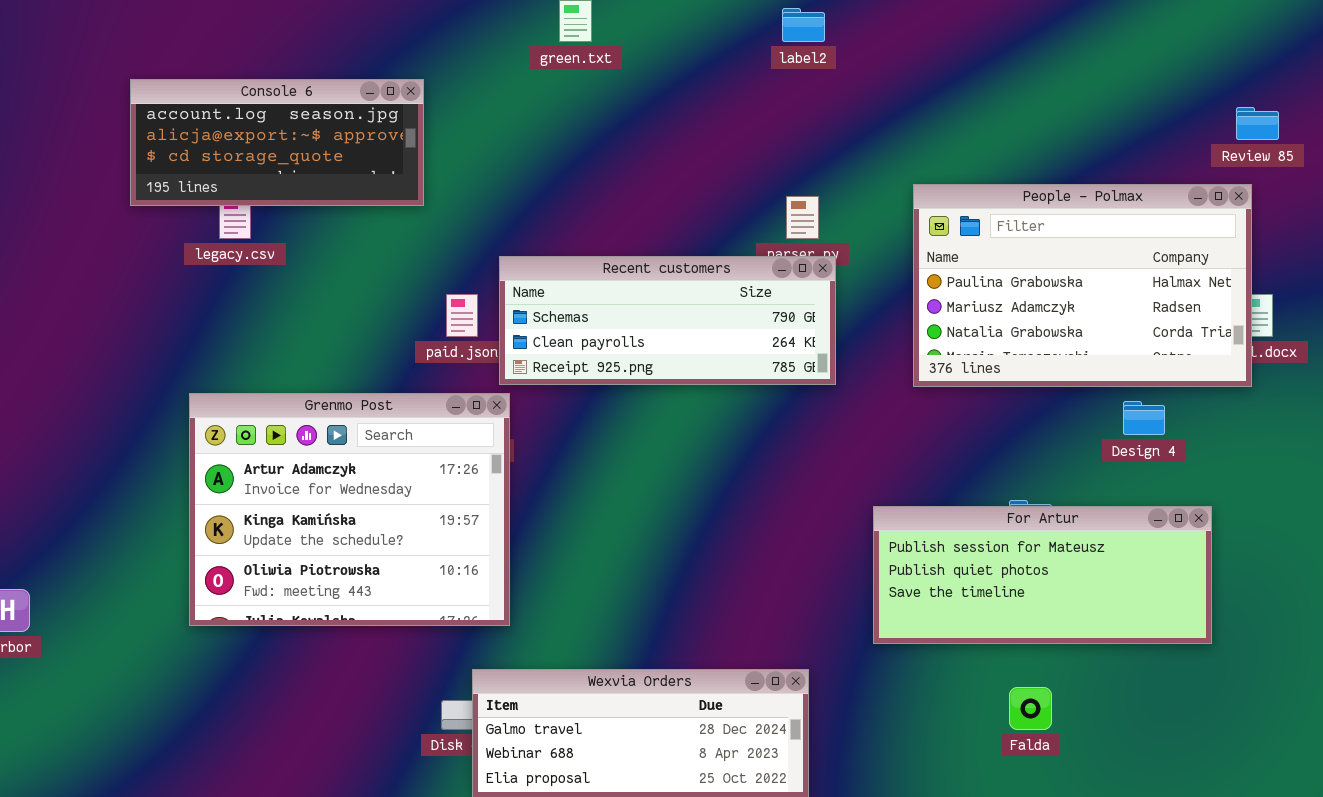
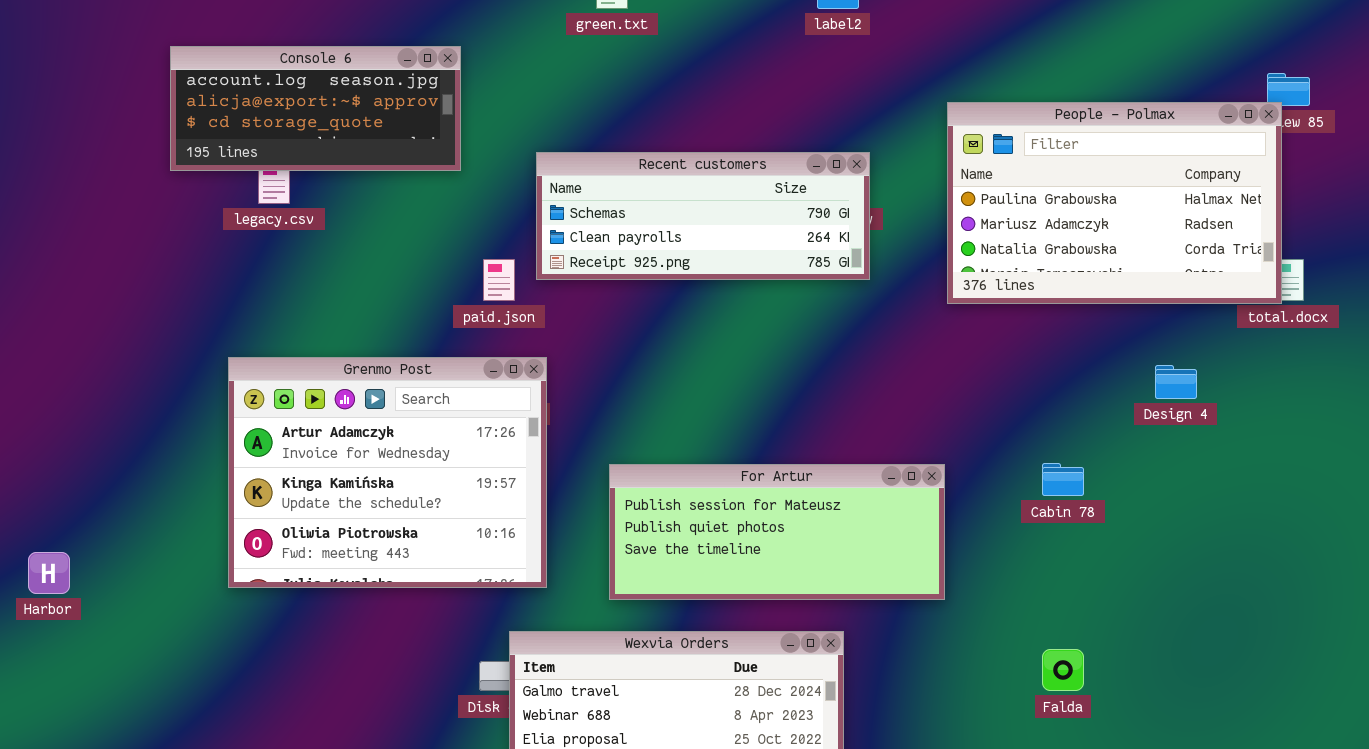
People - Polmax: [913,184,1252,387] -> [947,102,1282,304], moved
Recent customers: [499,256,836,385] -> [536,152,870,280], moved
For Artur: [873,506,1212,644] -> [609,464,945,600], moved

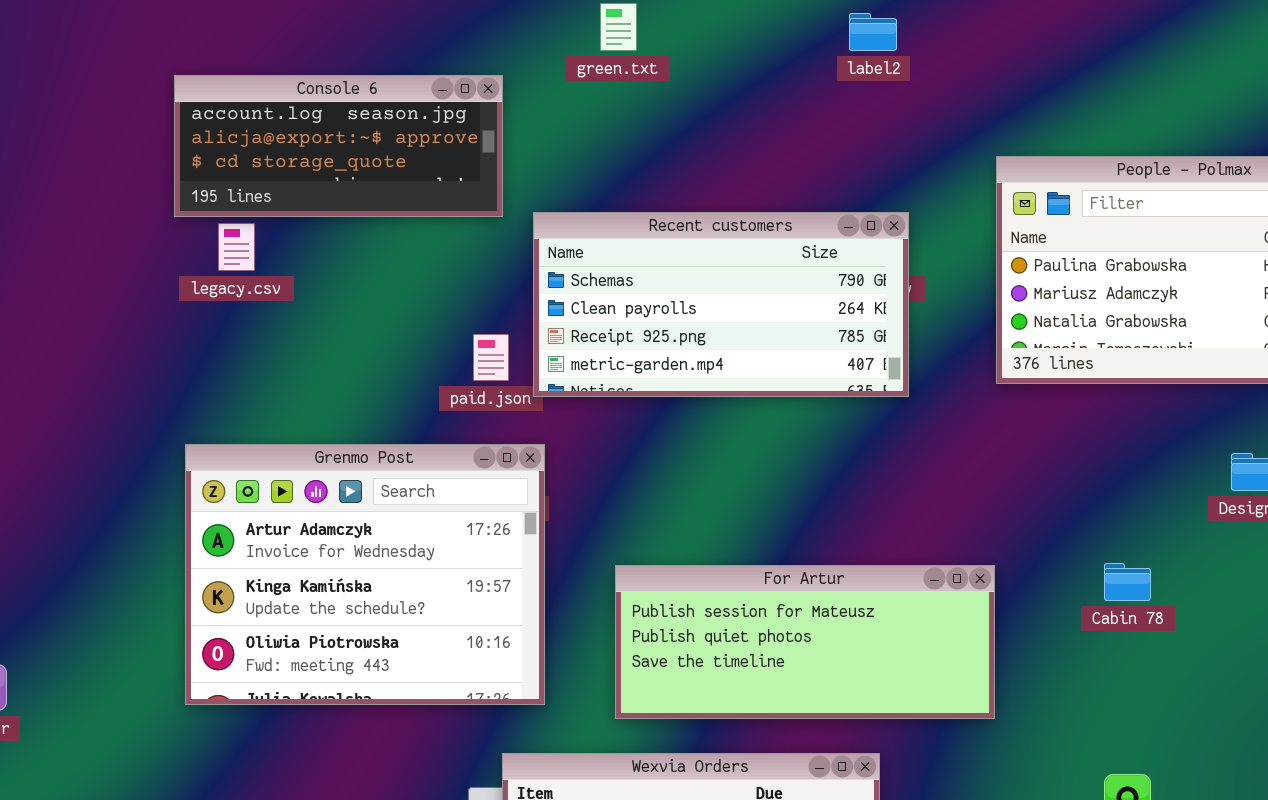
Console 6: [170,46,461,171] -> [174,75,503,217], moved
Recent customers: [536,152,870,280] -> [533,212,909,397], resized

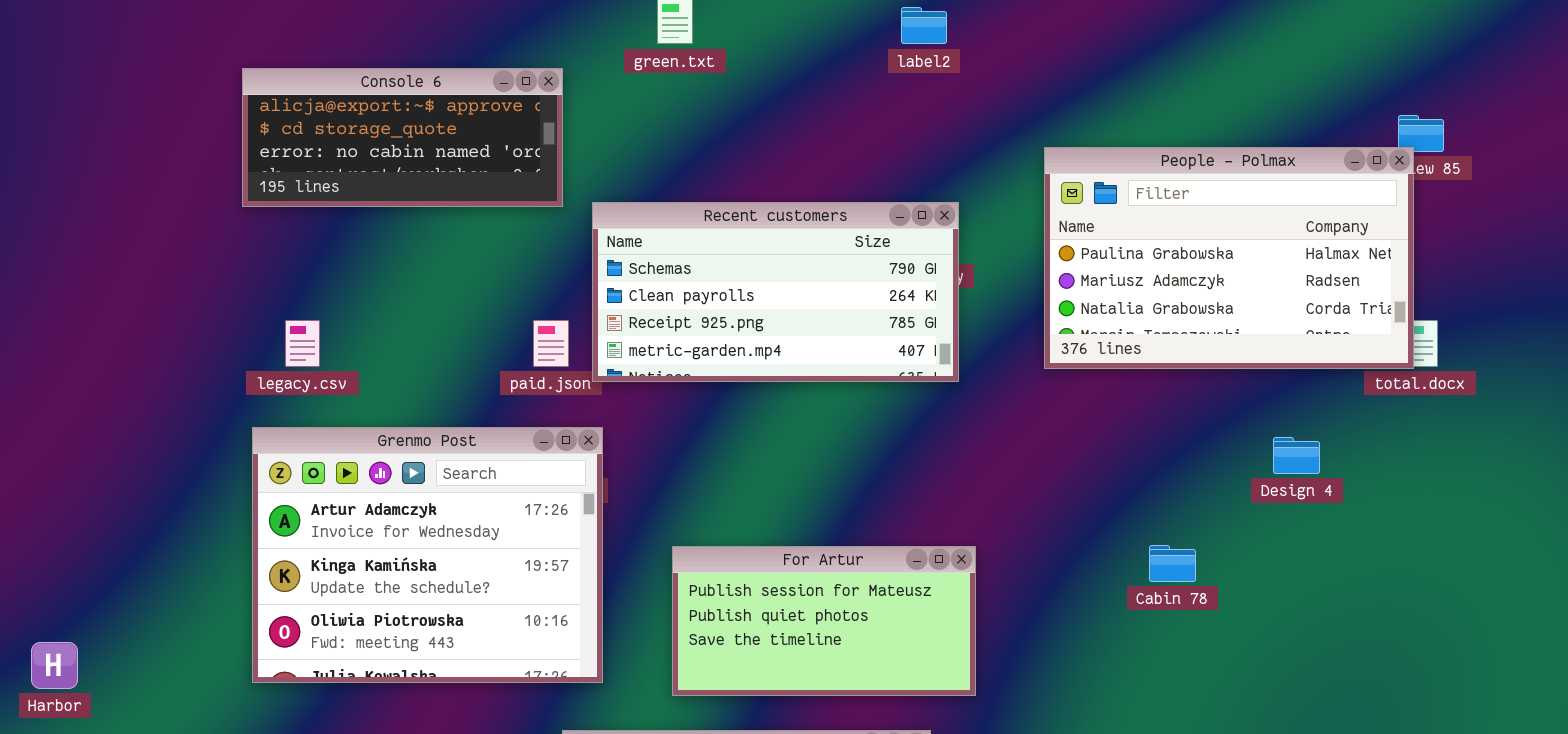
Console 6: [174,75,503,217] -> [242,68,563,207], scrolled down 1 row
legacy.csv: [218,223,255,271] -> [285,320,320,367], moved
For Artur: [615,565,995,719] -> [672,546,976,696], resized

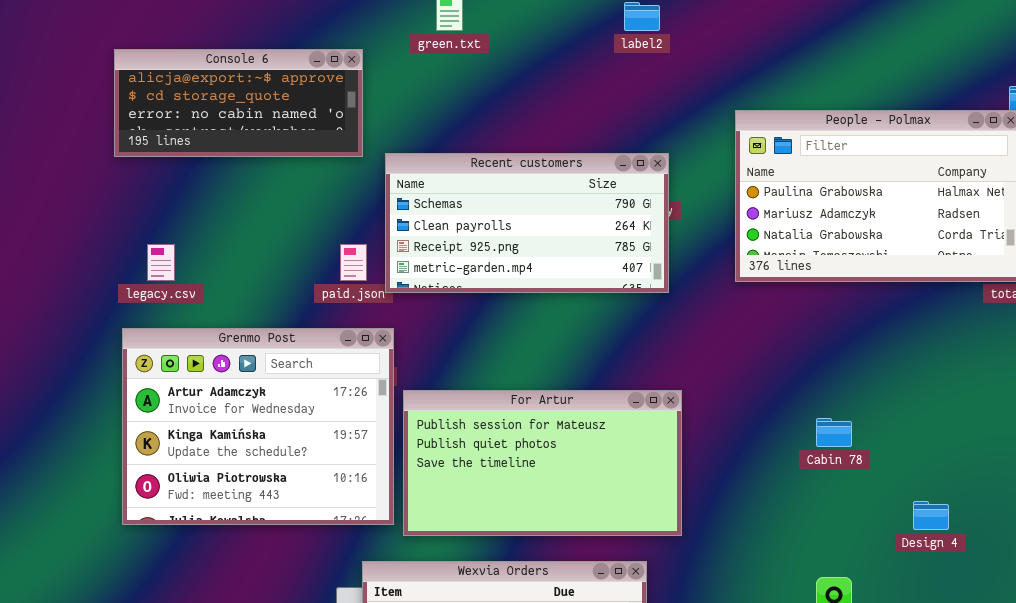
Design 4: [1273,437,1320,474] -> [913,501,949,530], moved
For Artur: [672,546,976,696] -> [403,390,682,536], resized

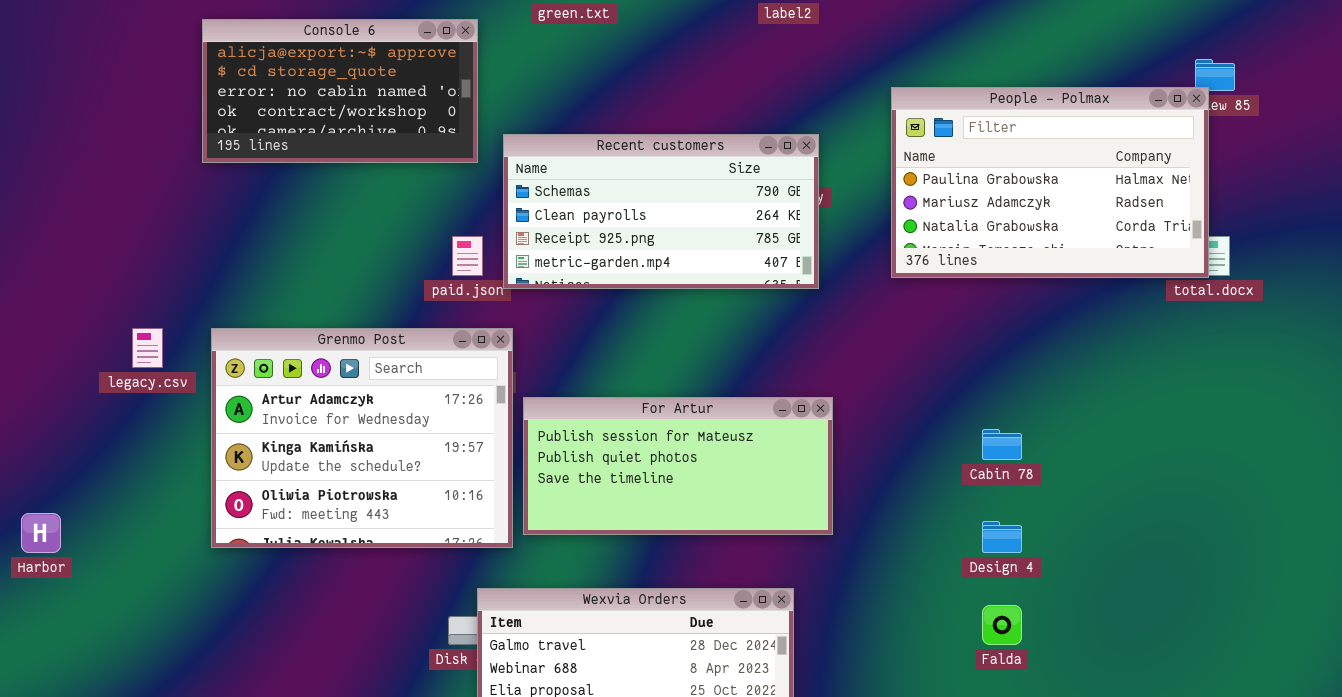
Console 6: [114,49,363,157] -> [202,19,478,163], resized
legacy.csv: [147,244,175,281] -> [132,328,163,368], moved
For Artur: [403,390,682,536] -> [523,397,833,535], resized
Design 4: [913,501,949,530] -> [982,521,1022,553], moved

